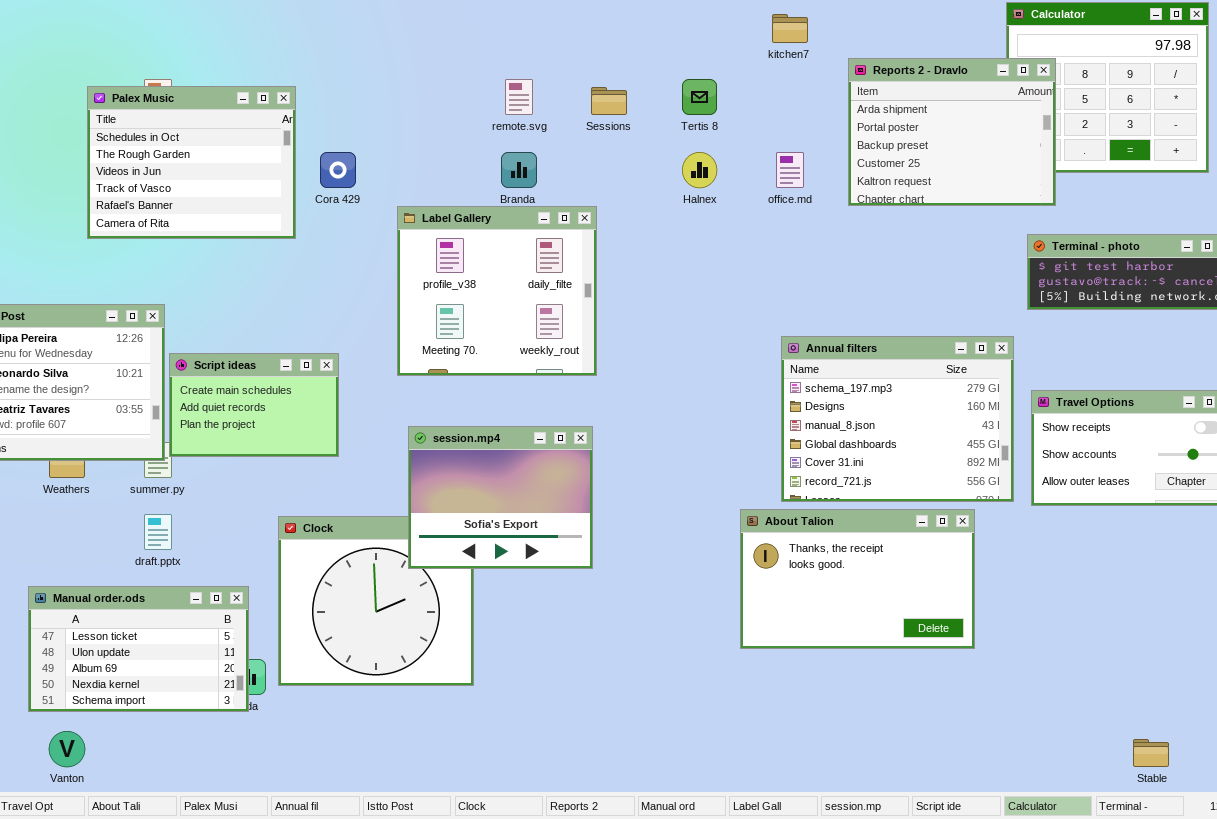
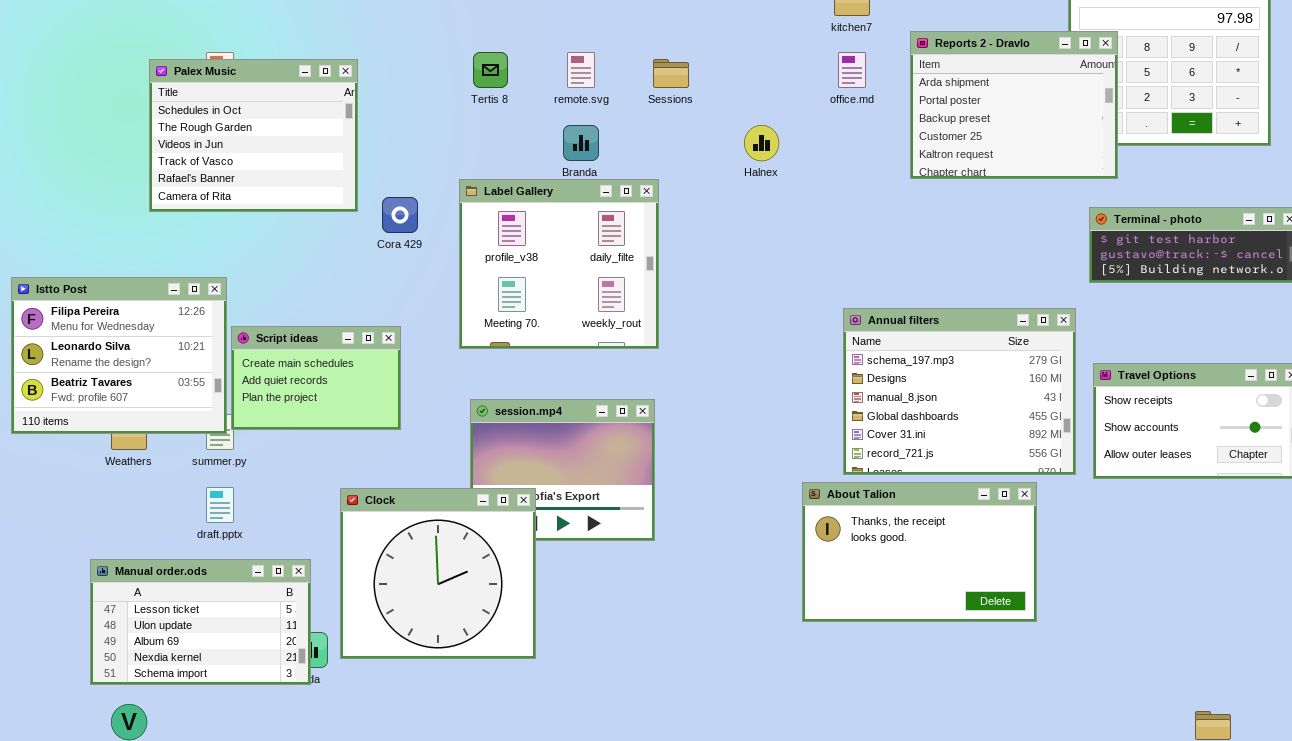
Tertis 8: [682,79,717,115] -> [473,52,508,88], moved
Cora 429: [320,152,356,188] -> [382,197,418,233], moved
office.md: [776,152,804,188] -> [838,52,866,88], moved
Clock: [278,516,474,686] -> [340,488,536,659], raised

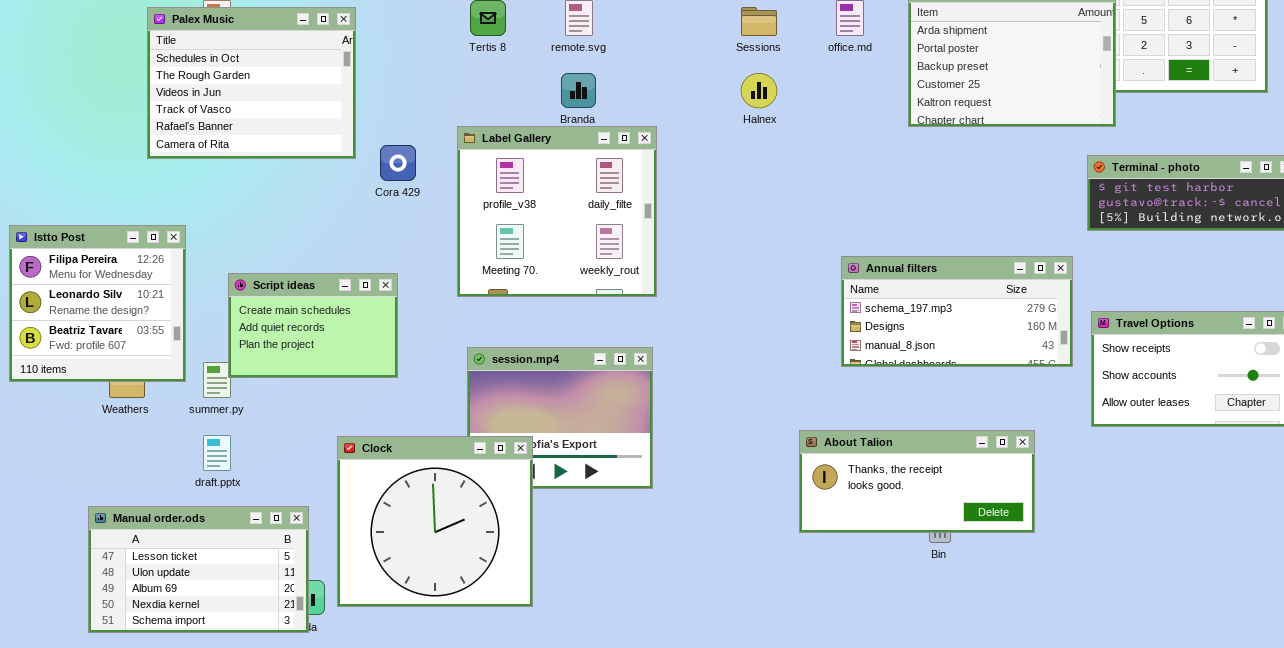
Sessions: [653,59,689,88] -> [741,7,777,36], moved
Istto Post: [11,277,227,434] -> [9,225,186,382], resized
Annual filters: [843,308,1076,475] -> [841,256,1073,367], resized
About Talion: [802,482,1037,622] -> [799,430,1035,533], resized

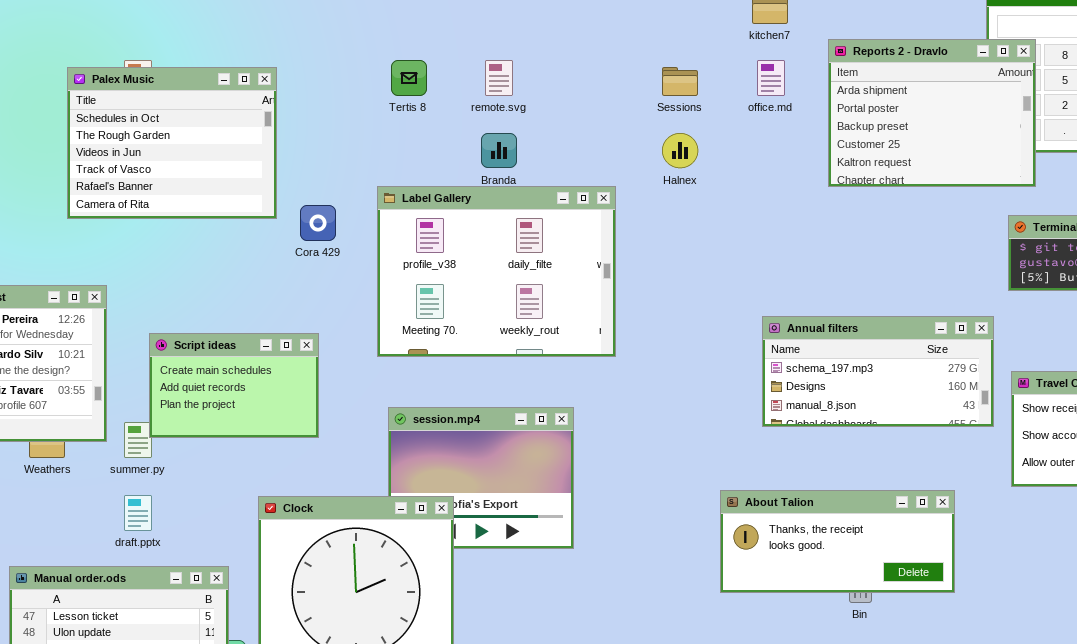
Label Gallery: [457,126,657,297] -> [377,186,616,357], resized

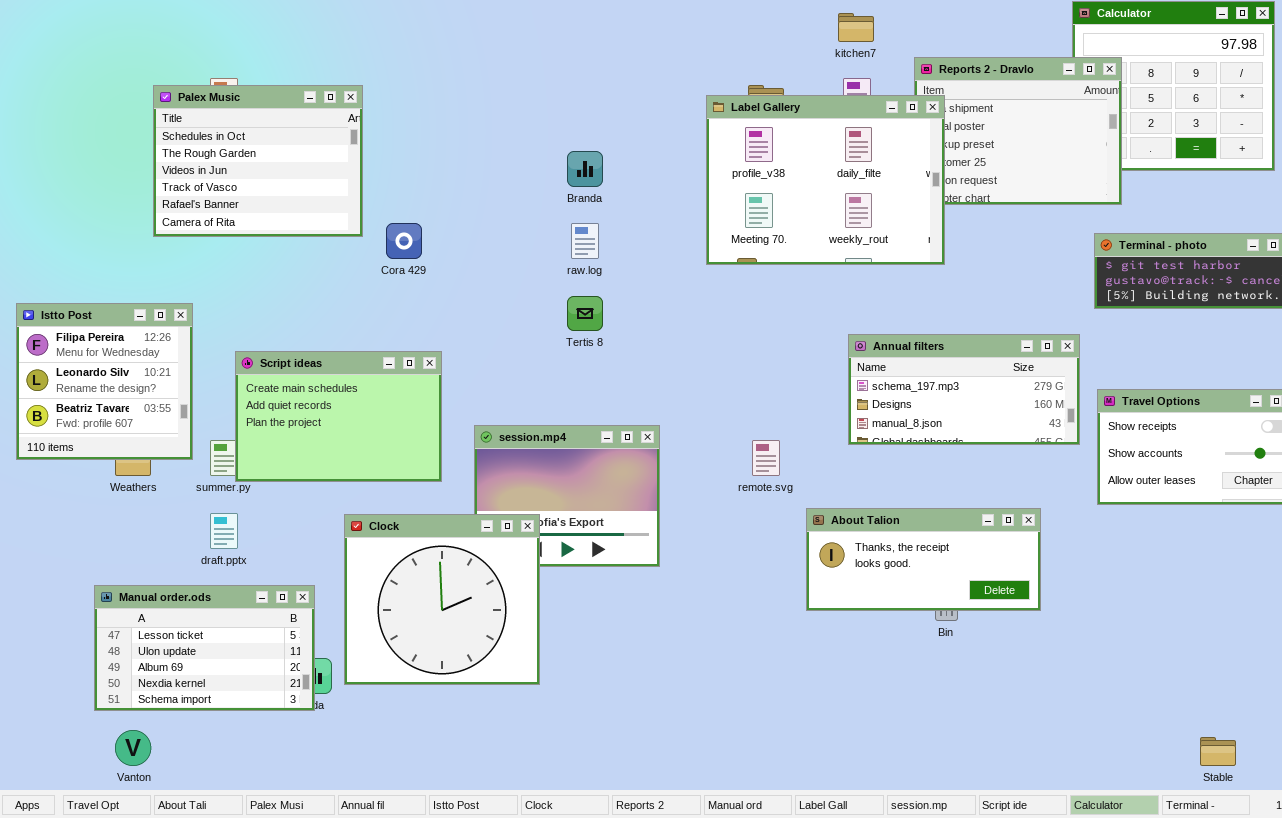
Tertis 8: [391,60,427,96] -> [567,296,603,331], moved
remote.svg: [485,60,513,96] -> [752,440,780,476], moved
Label Gallery: [377,186,616,357] -> [706,95,945,265], moved
Script ideas: [149,333,319,438] -> [235,351,442,482], resized

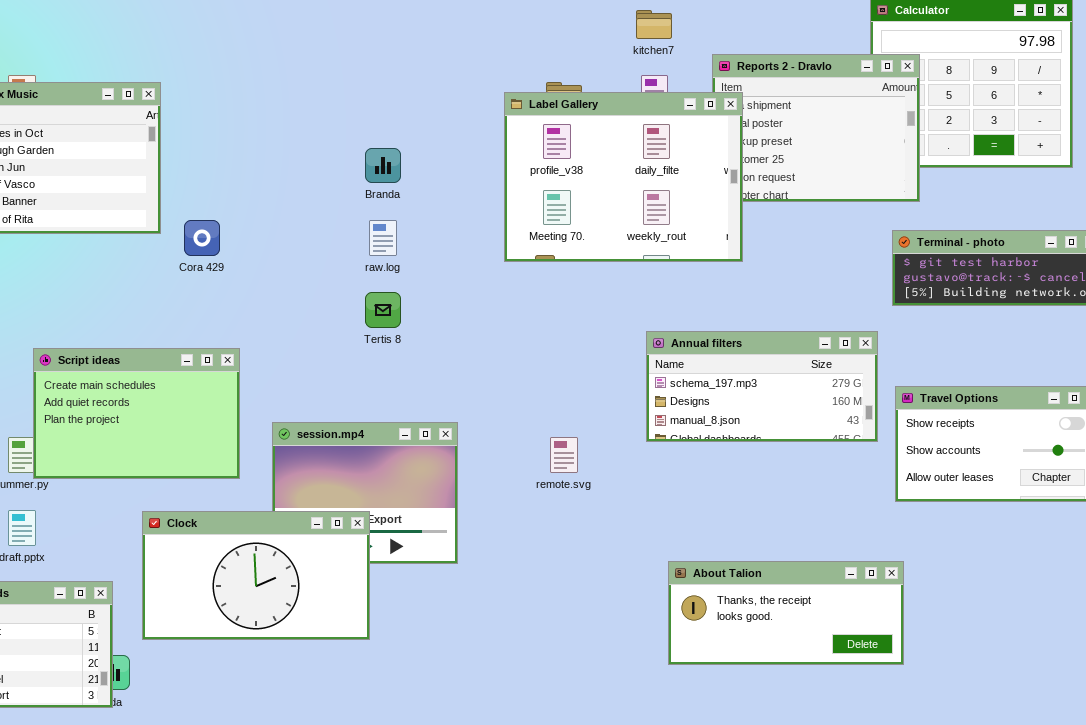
About Talion: [806,508,1041,611] -> [668,561,904,665], moved
Clock: [344,514,540,685] -> [142,511,370,640], resized

